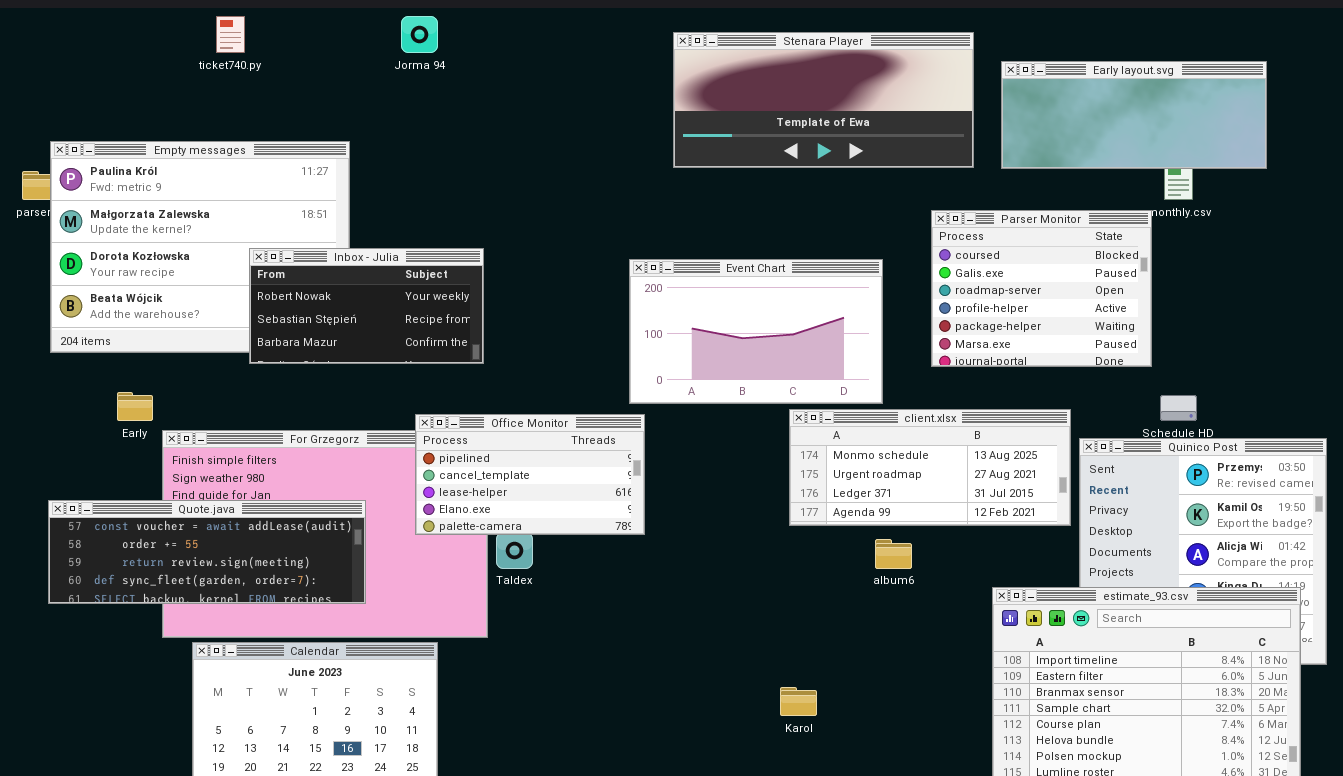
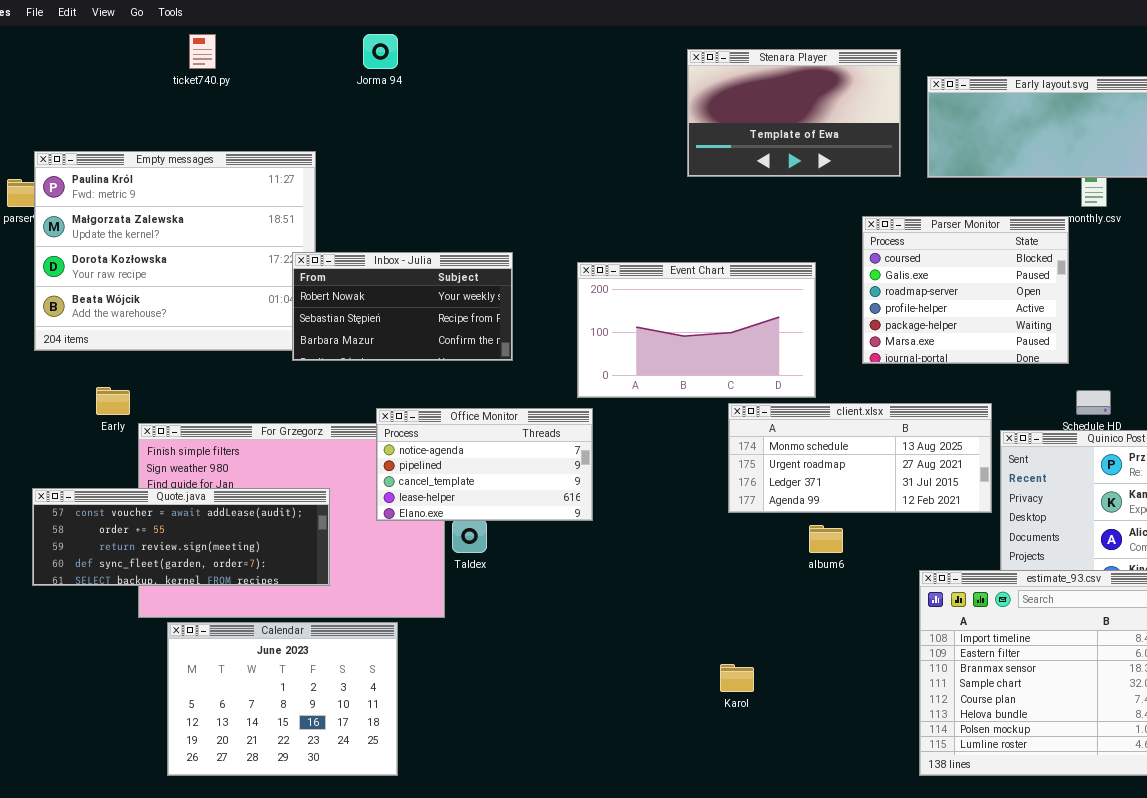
Stenara Player: [673,32,974,168] -> [687,49,901,177], resized
Inbox - Julia: [249,248,484,364] -> [292,252,513,361], moved
Office Monitor: [415,414,645,535] -> [376,408,593,521], scrolled up 1 row

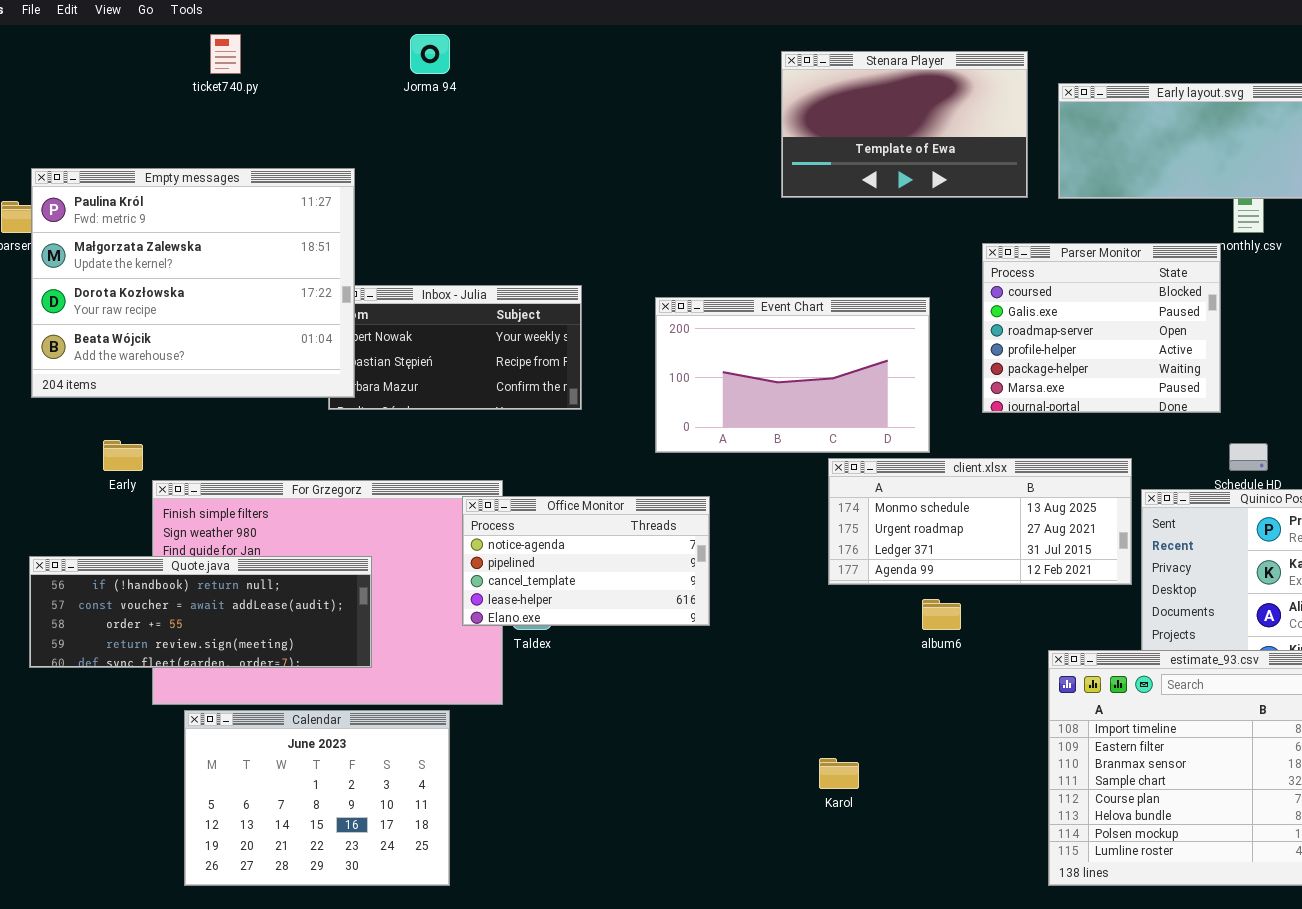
Empty messages: [34,151,316,351] -> [31,168,355,398], raised
Office Monitor: [376,408,593,521] -> [462,496,710,626], moved
Quote.java: [32,488,330,586] -> [29,556,372,668], scrolled up 1 row

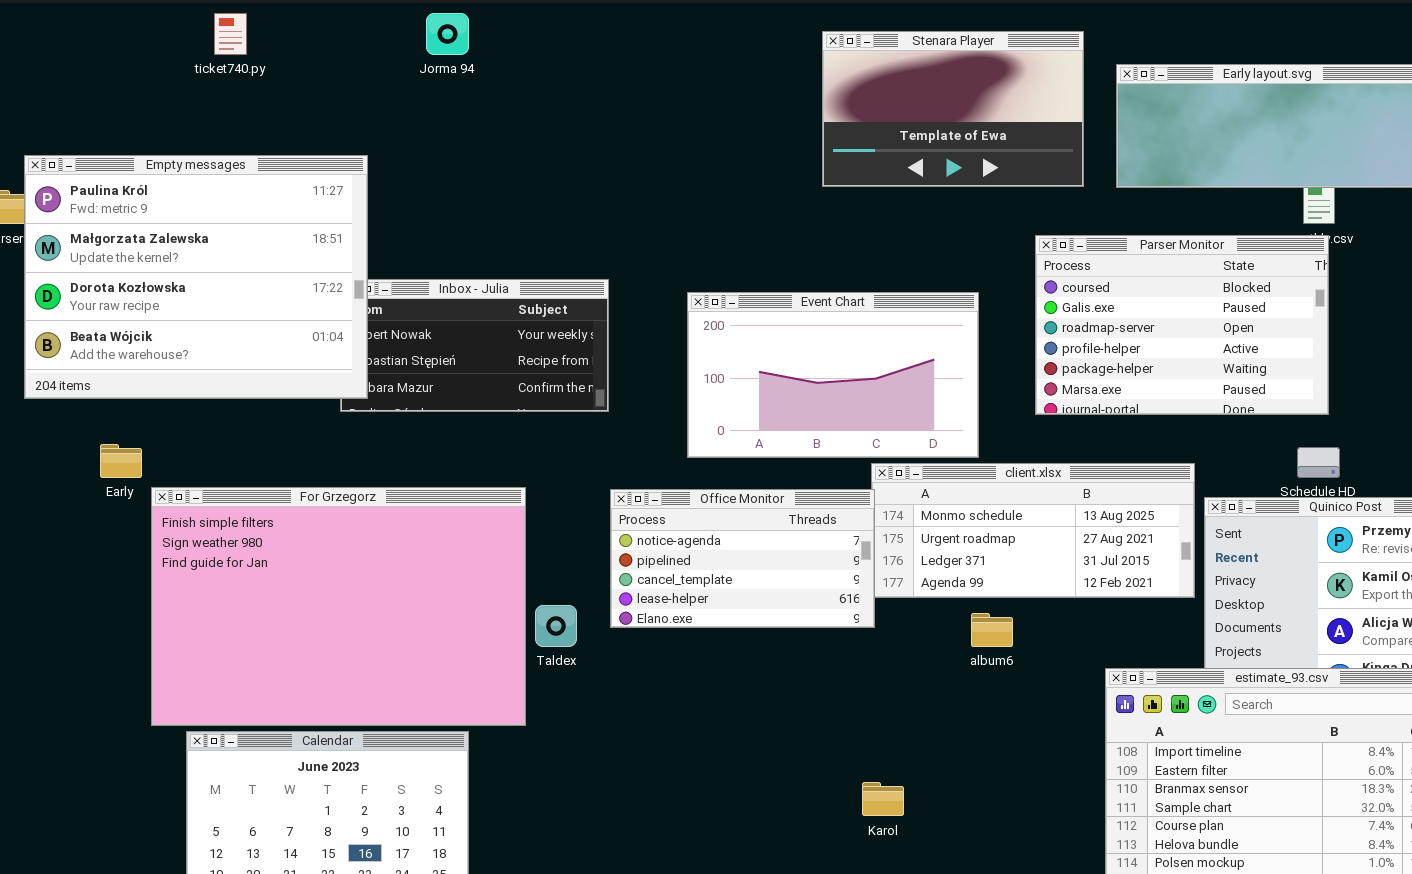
Parser Monitor: [982,243,1221,413] -> [1035,235,1329,415], resized
Office Monitor: [462,496,710,626] -> [610,489,875,628], moved
Quote.java: [29,556,372,668] -> none, closed

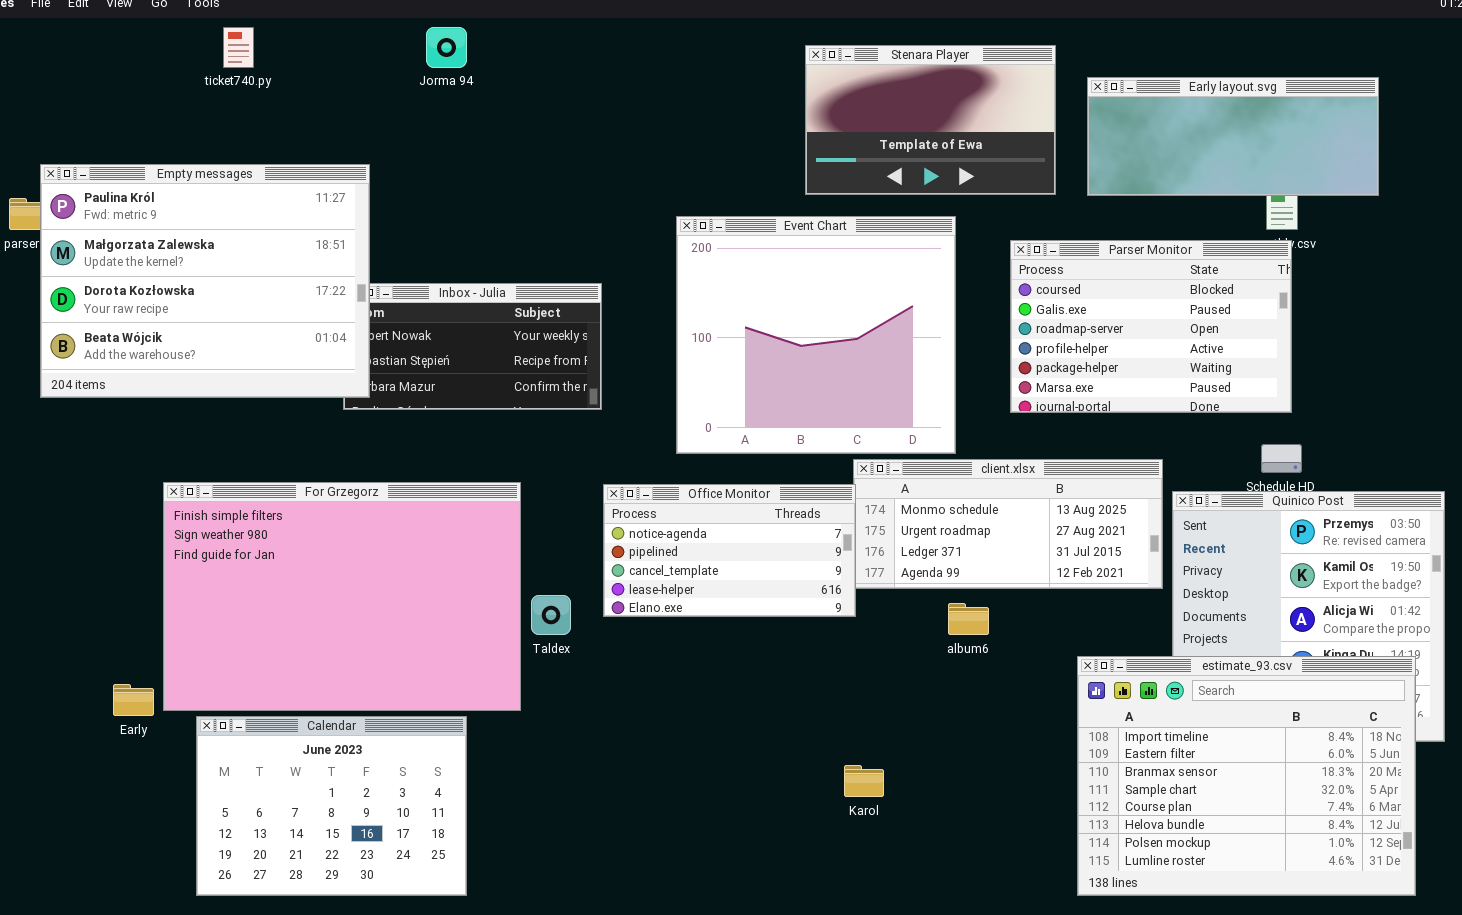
Event Chart: [687,292,979,458] -> [676,216,956,454], resized
Early: [100,444,142,478] -> [113,684,154,716], moved

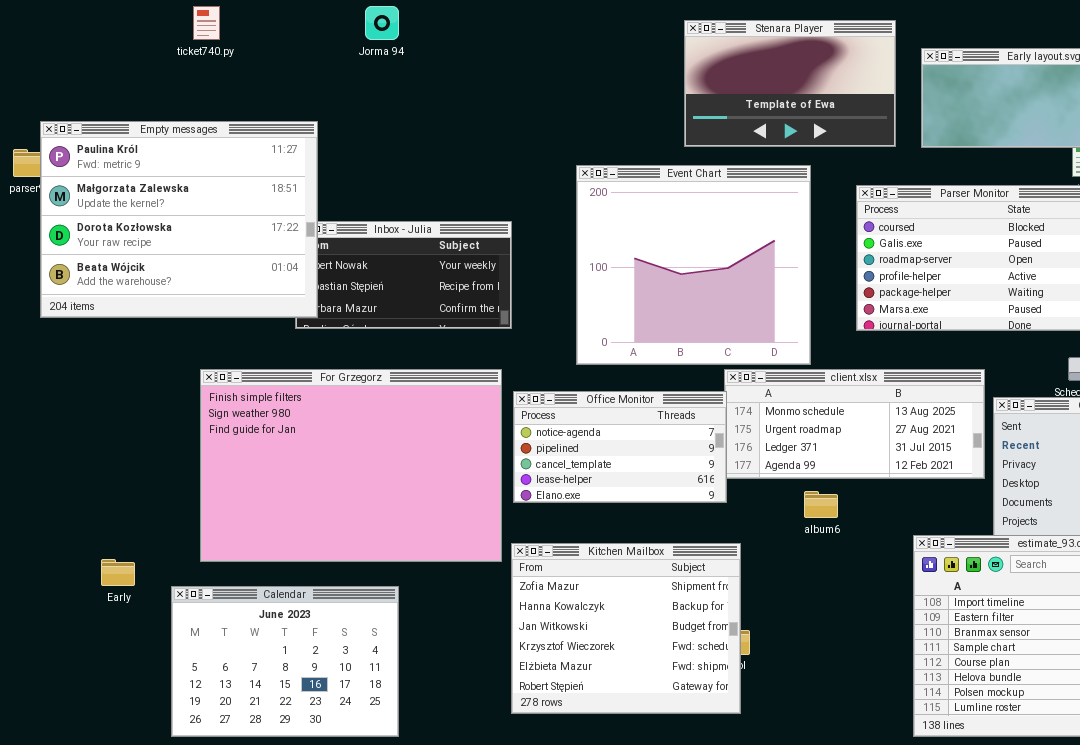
For Grzegorz: [163,482,521,711] -> [200,369,502,562], moved
Kitchen Mailbox: none -> [511,543,741,714], opened

